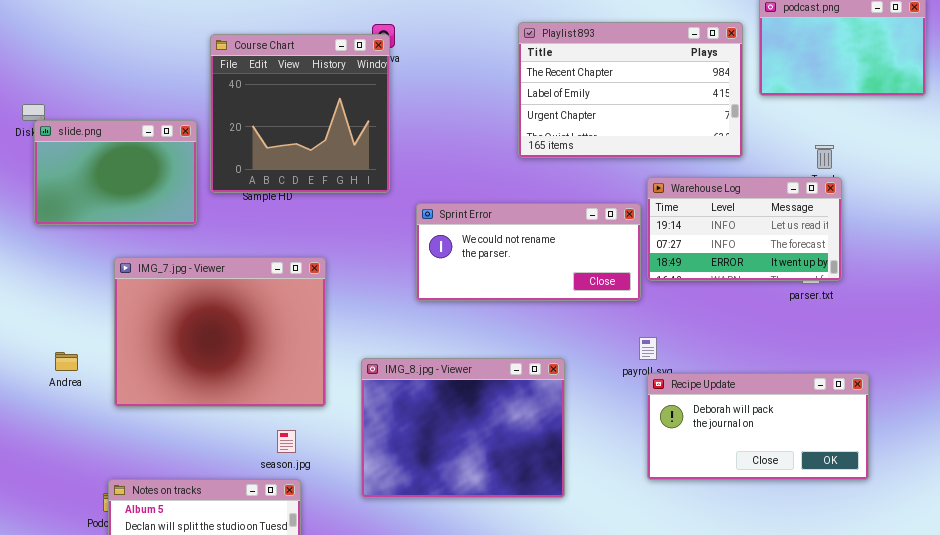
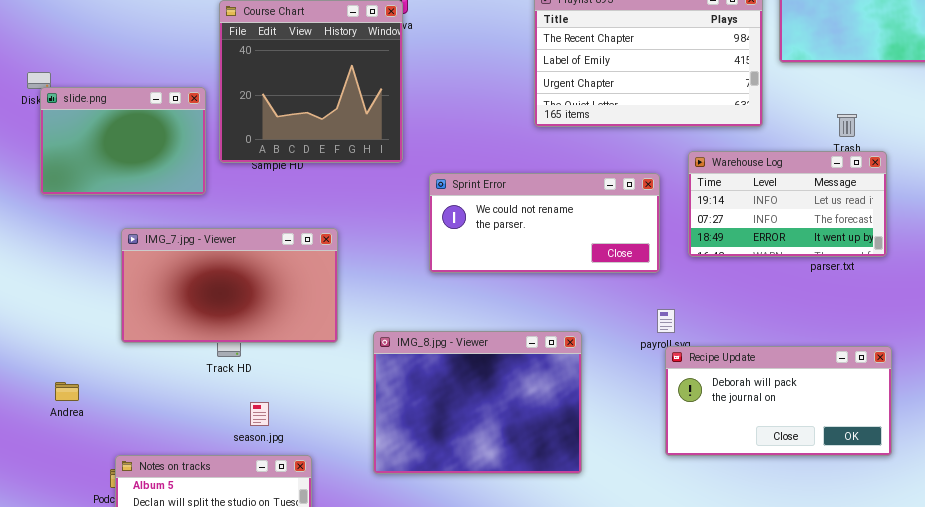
Warehouse Log: [647,177,842,281] -> [688,151,887,257], moved
IMG_7.jpg - Viewer: [114,257,326,407] -> [121,228,338,343], resized
Andrea: [55,352,78,371] -> [55,382,79,401], moved
season.jpg: [277,430,296,453] -> [250,402,269,426], moved

